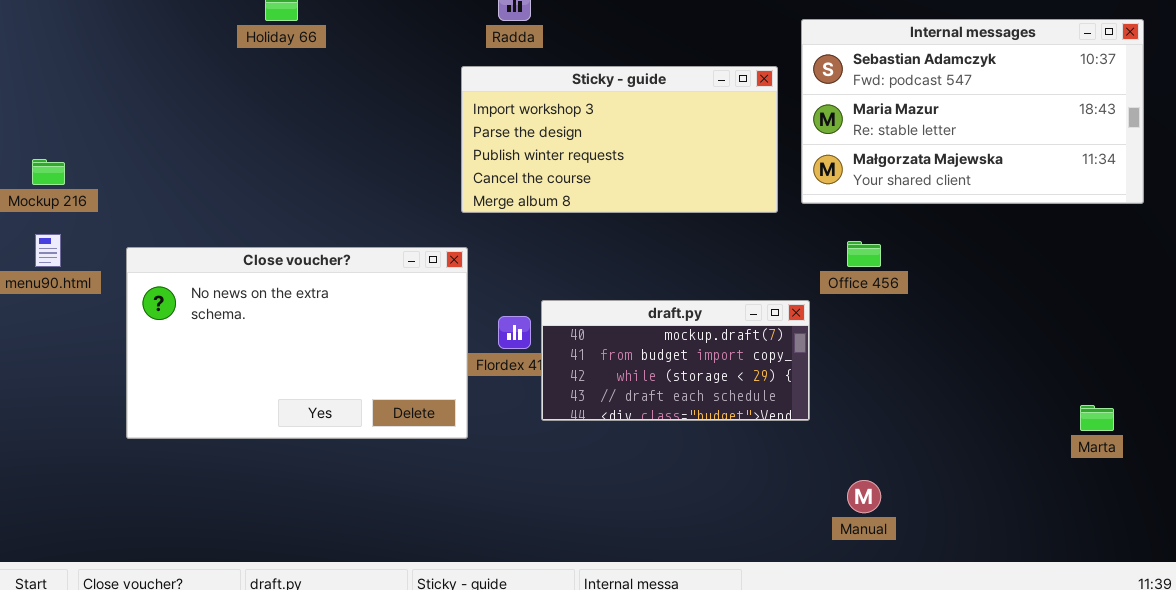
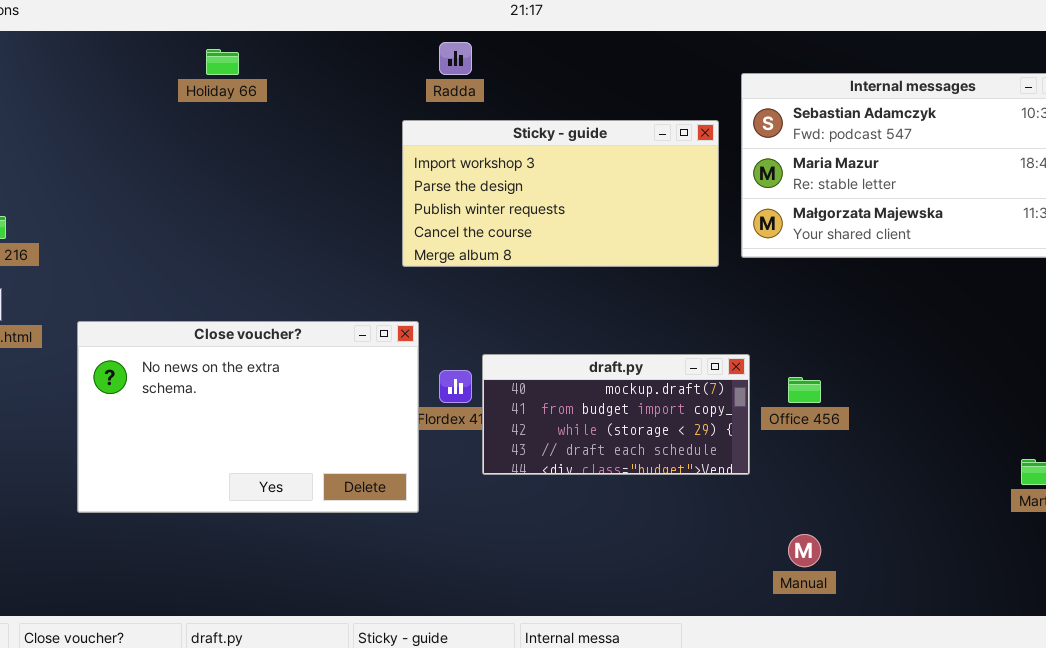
Office 456: [847,241,881,267] -> [788,377,821,403], moved
Close voucher?: [126,247,468,439] -> [77,321,419,513], moved

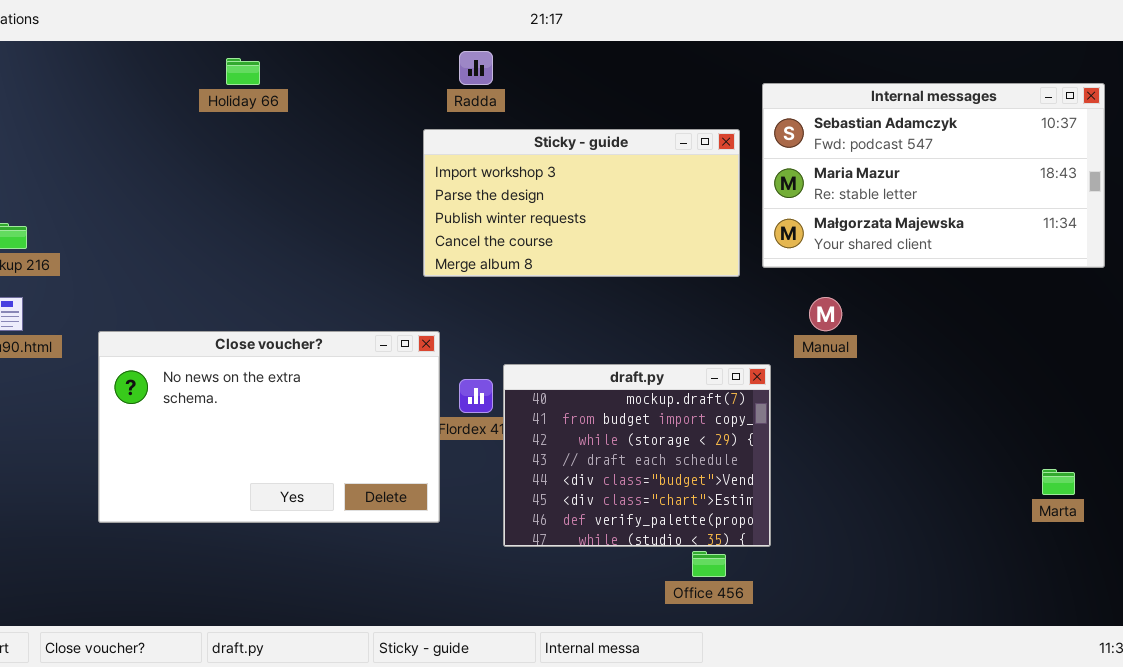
draft.py: [482,354,750,475] -> [503,364,771,547], resized
Office 456: [788,377,821,403] -> [692,551,726,577], moved
Manual: [788,534,821,567] -> [809,297,842,331], moved

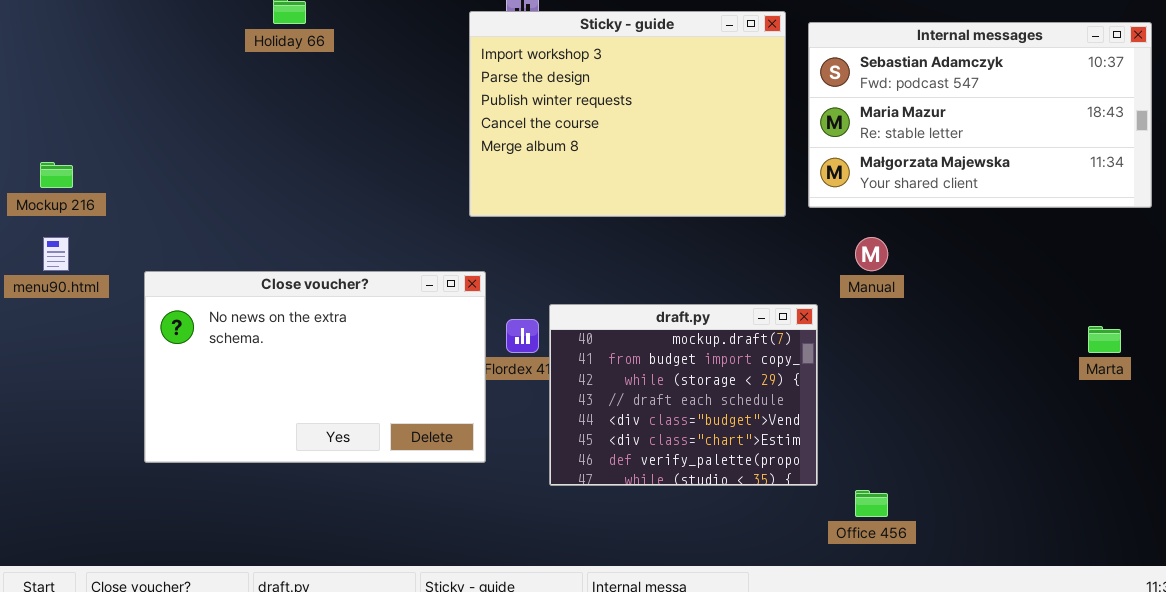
Sticky - guide: [423,129,740,277] -> [469,11,786,217], resized
Marta: [1042,469,1075,495] -> [1088,326,1121,353], moved
Office 456: [692,551,726,577] -> [855,490,888,517], moved

